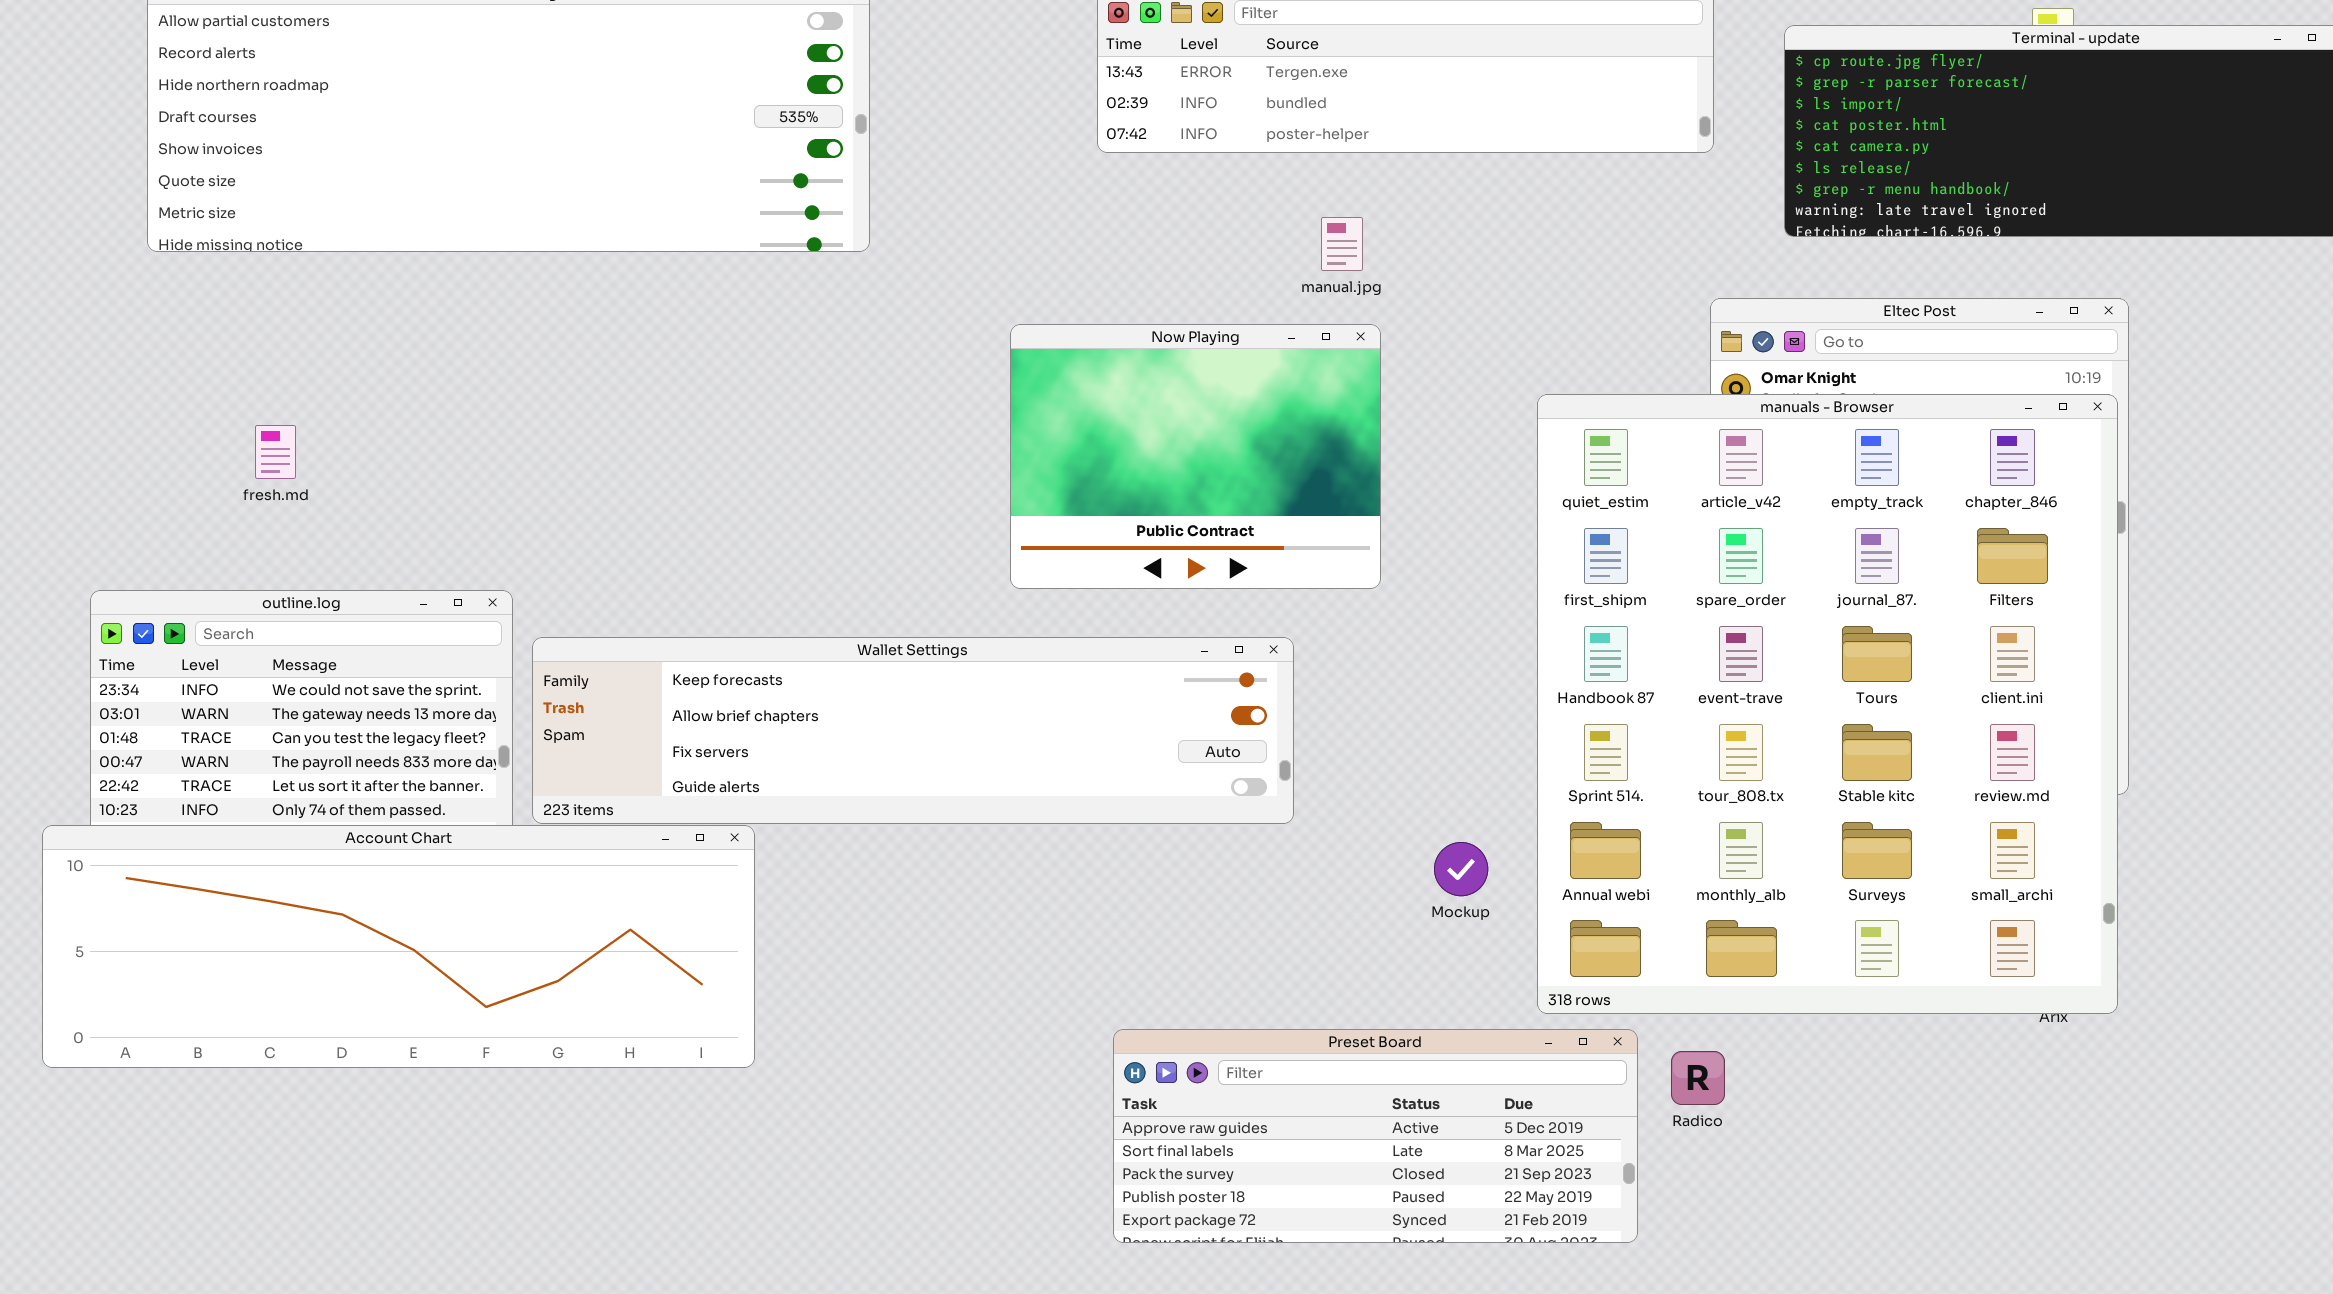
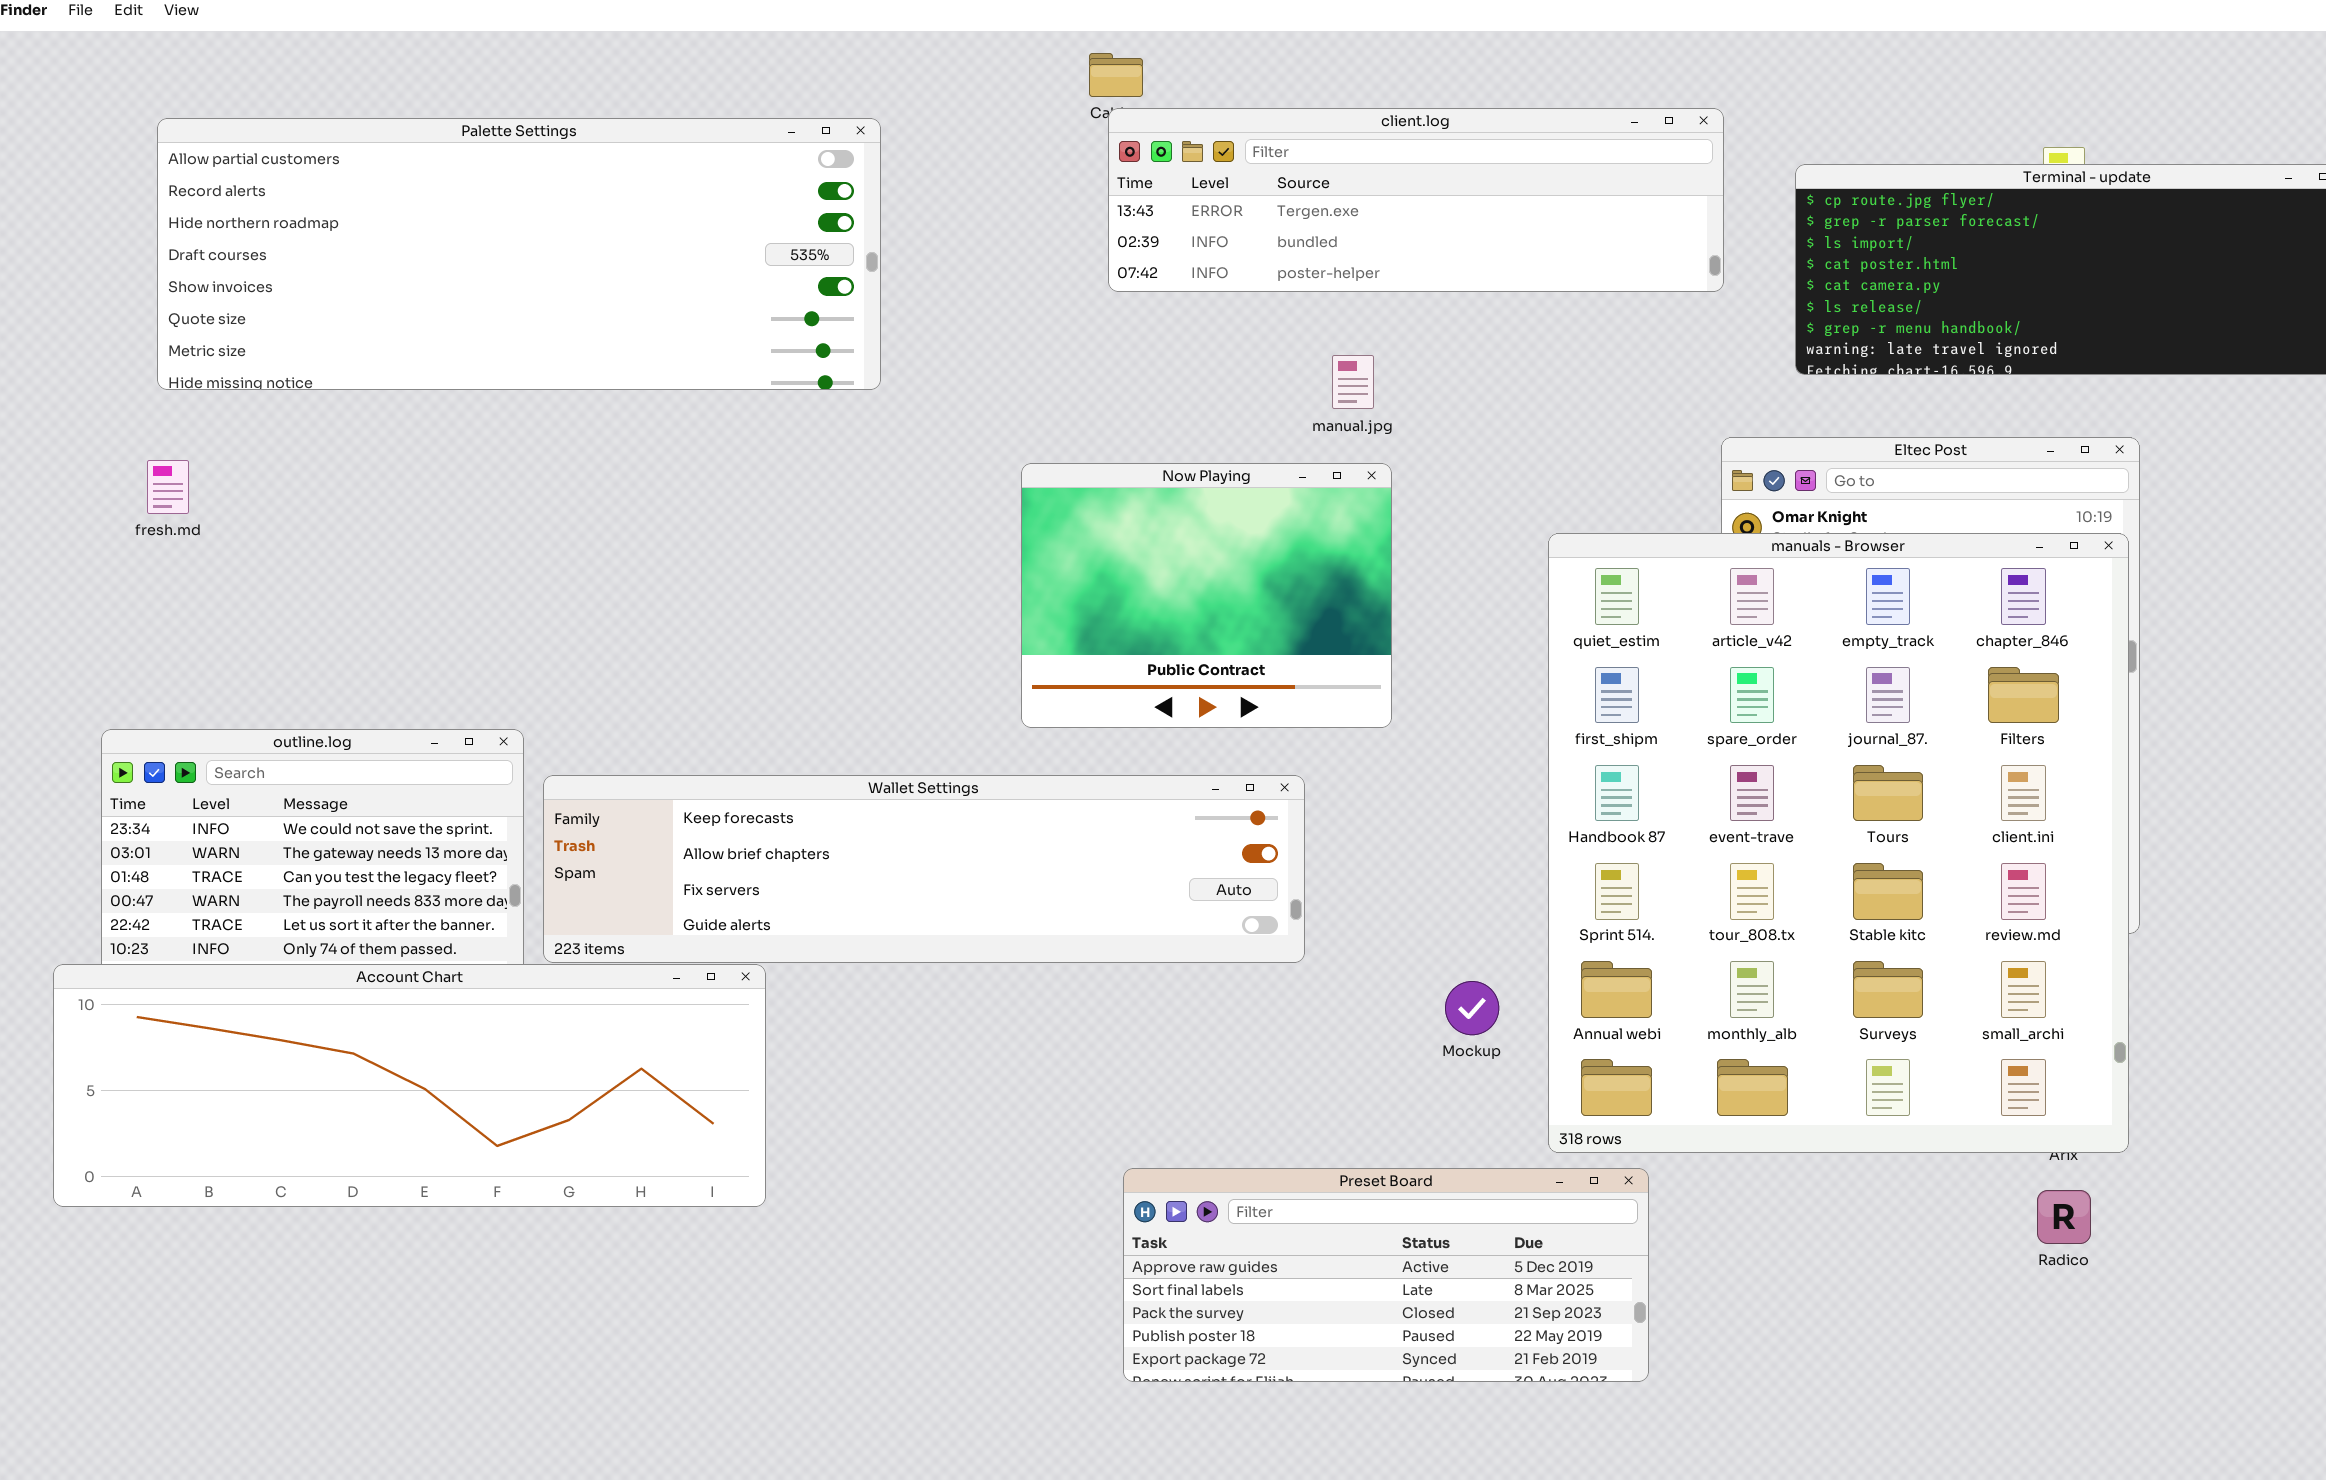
fresh.md: [255,425,296,479] -> [147,460,189,514], moved
Radico: [1671,1051,1725,1105] -> [2037,1190,2091,1244], moved

